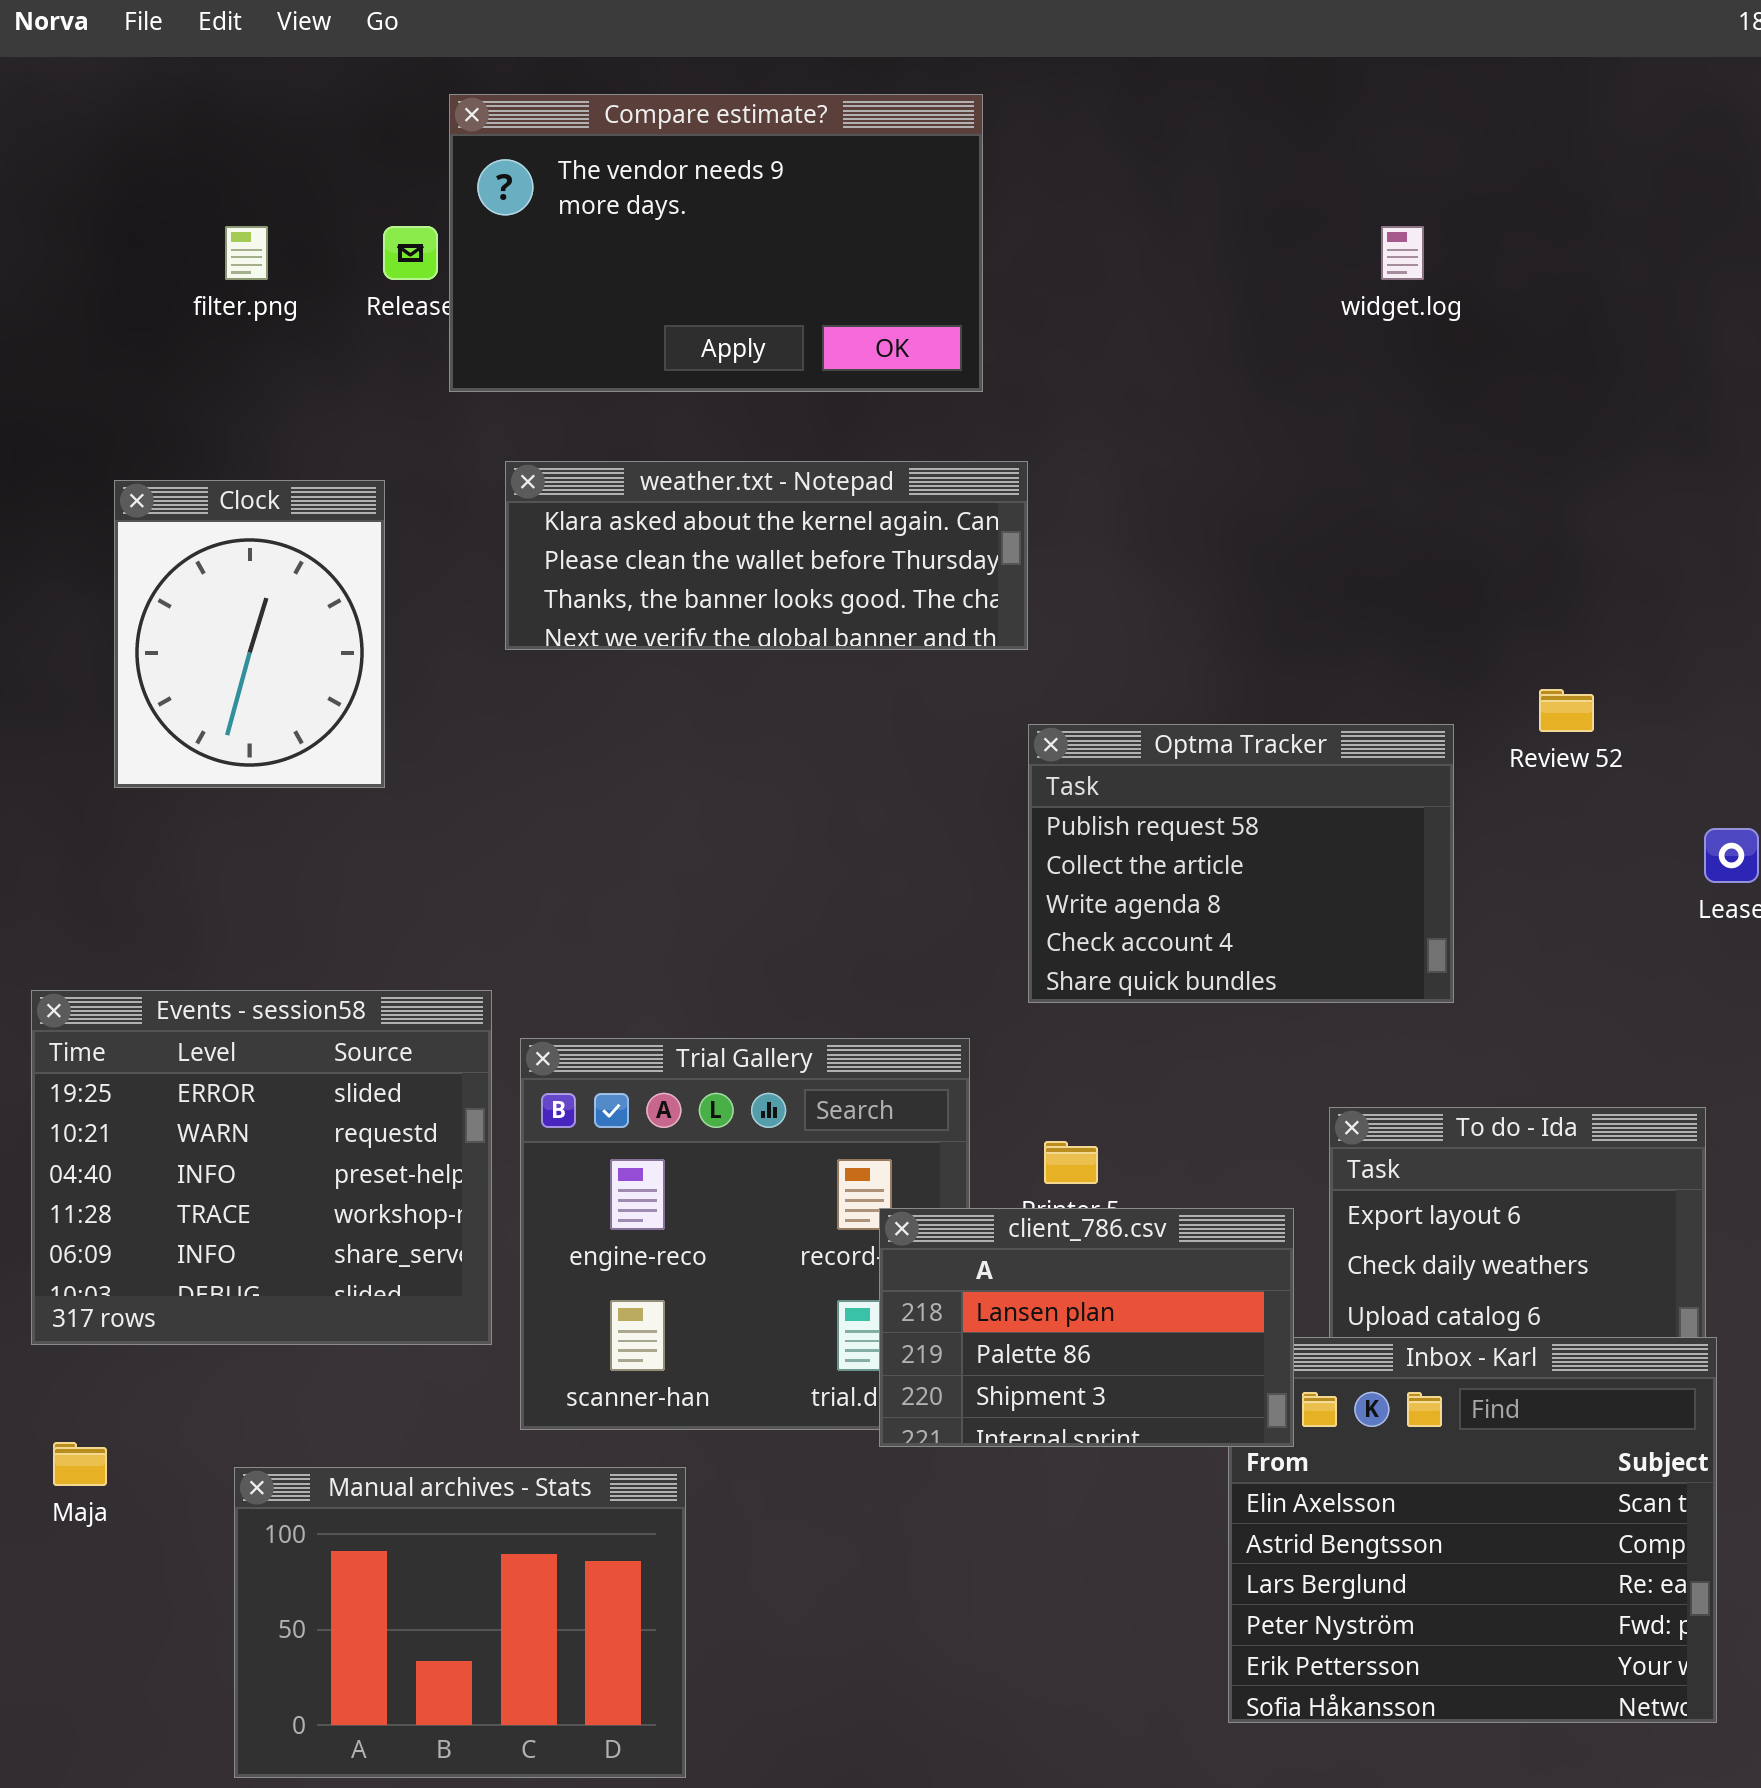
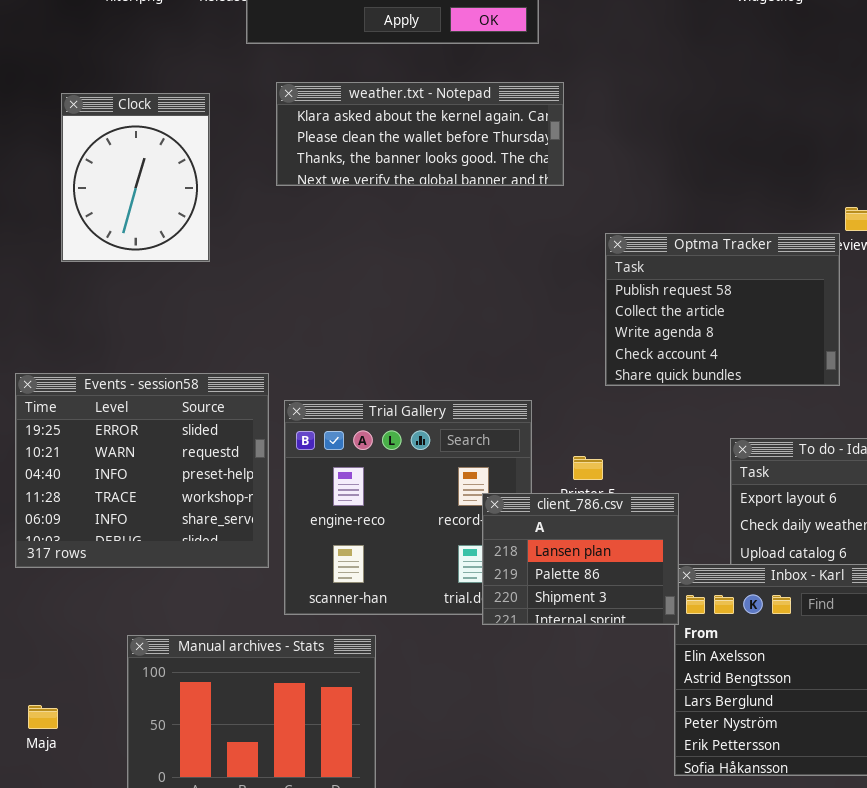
Optma Tracker: [1028,724,1454,1003] -> [605,233,840,386], moved
client_786.csv: [879,1208,1294,1447] -> [482,493,679,625], resized
Maja: [53,1442,107,1486] -> [28,705,58,729], moved

